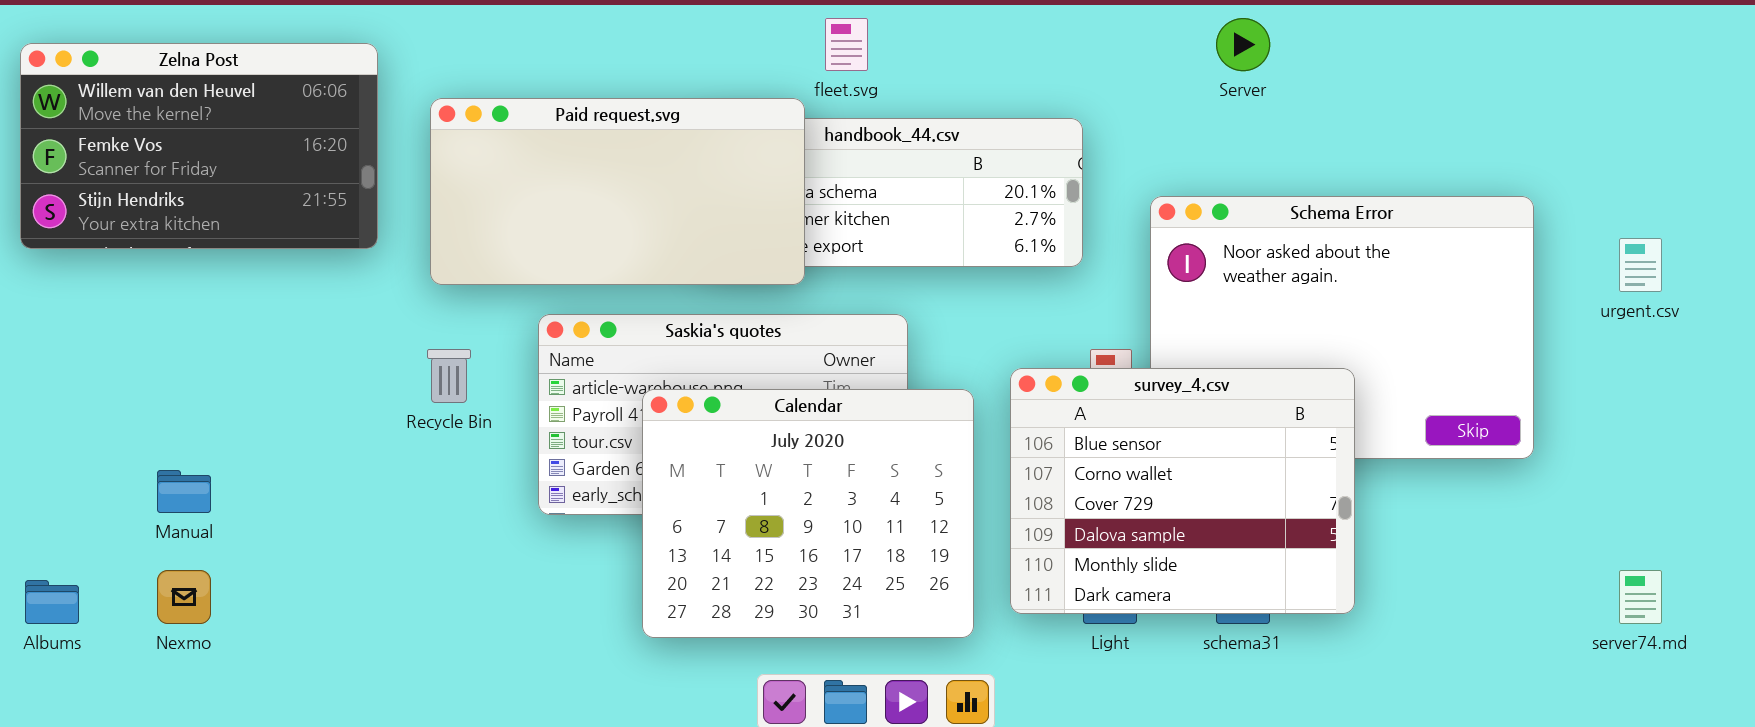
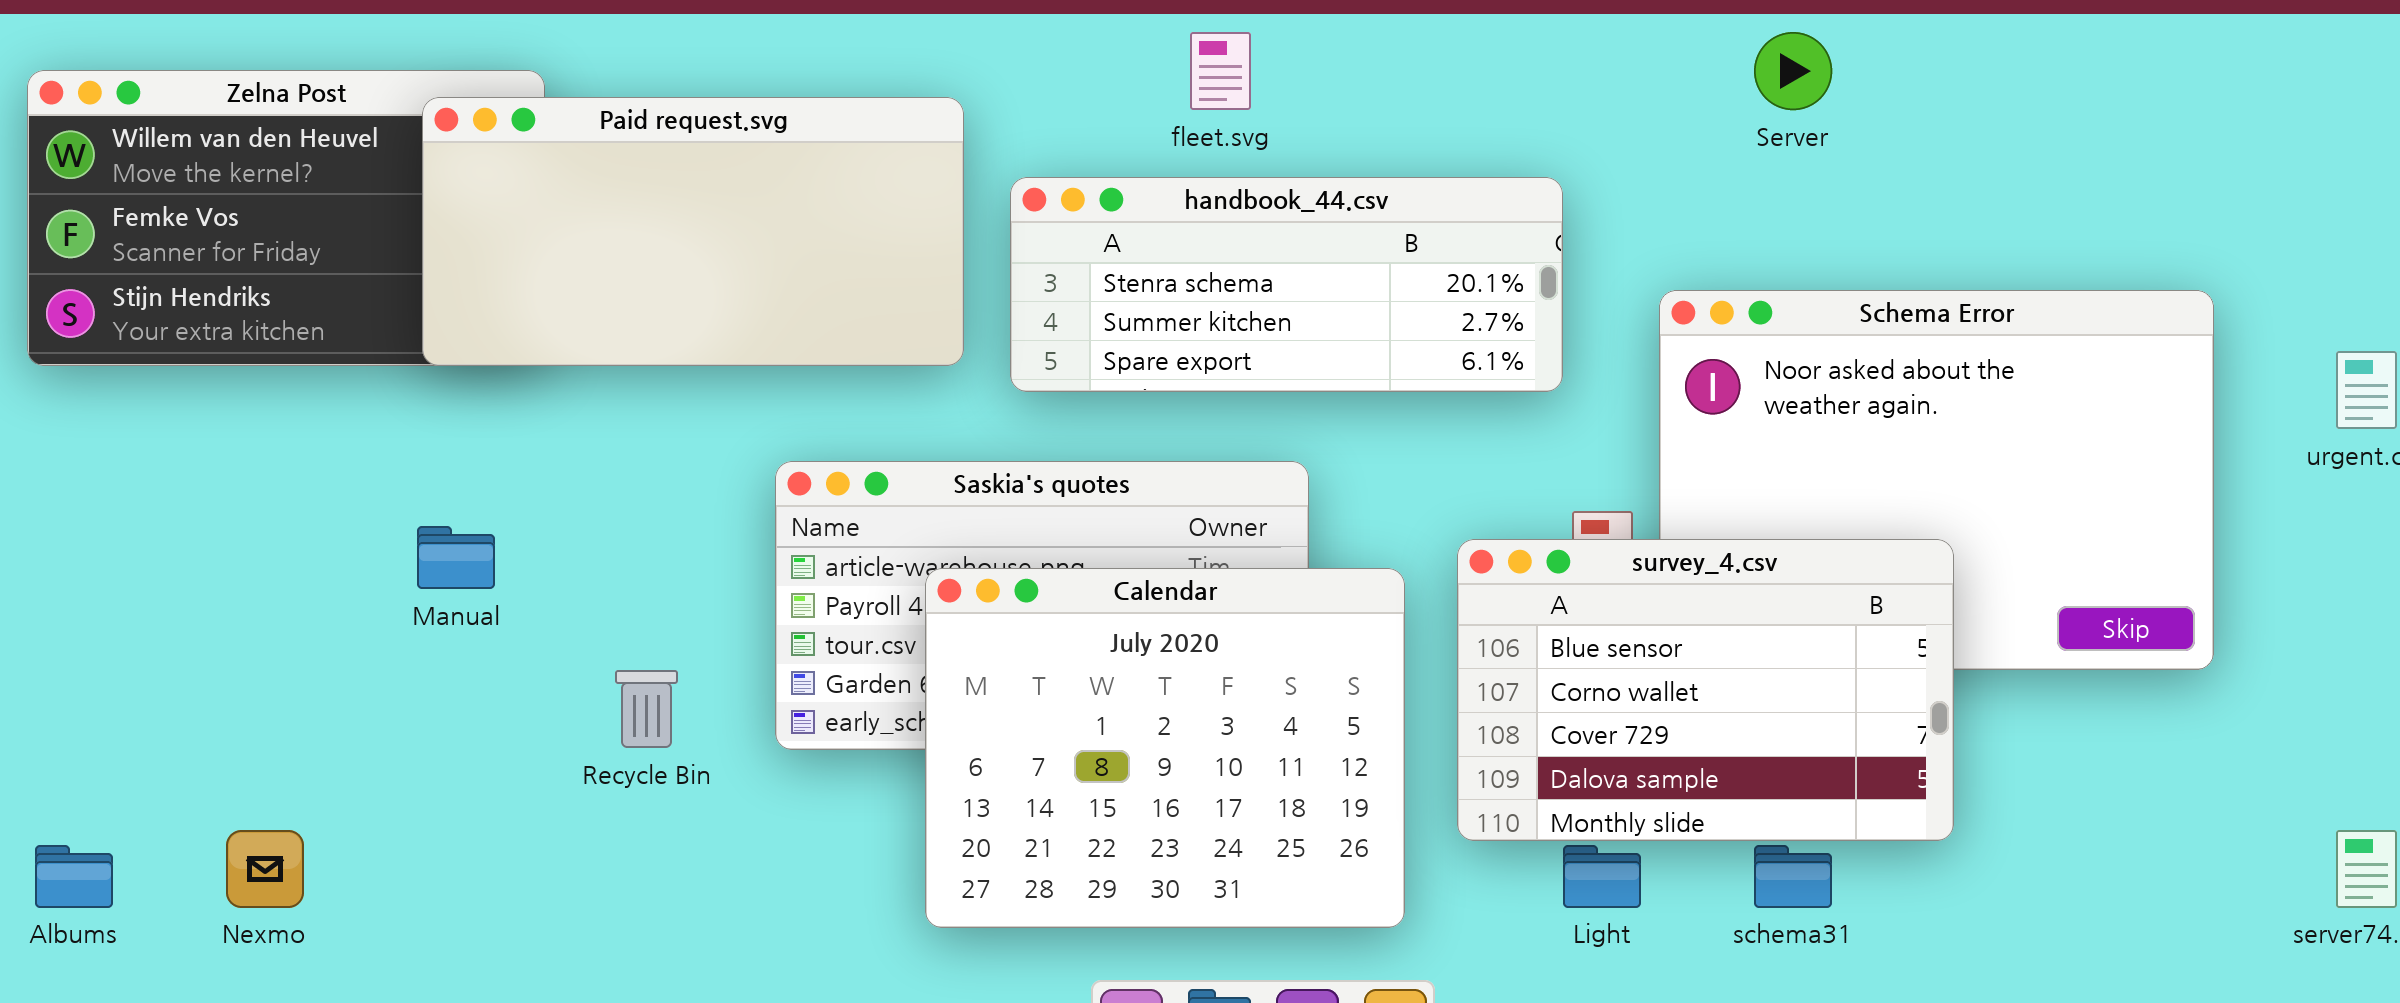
Paid request.svg: [430,98,805,285] -> [422,97,964,366], moved
Recycle Bin: [427,349,471,403] -> [615,670,678,748], moved
survey_4.csv: [1010,368,1355,614] -> [1457,539,1954,841], resized
Manual: [157,470,211,513] -> [417,526,495,589], moved

